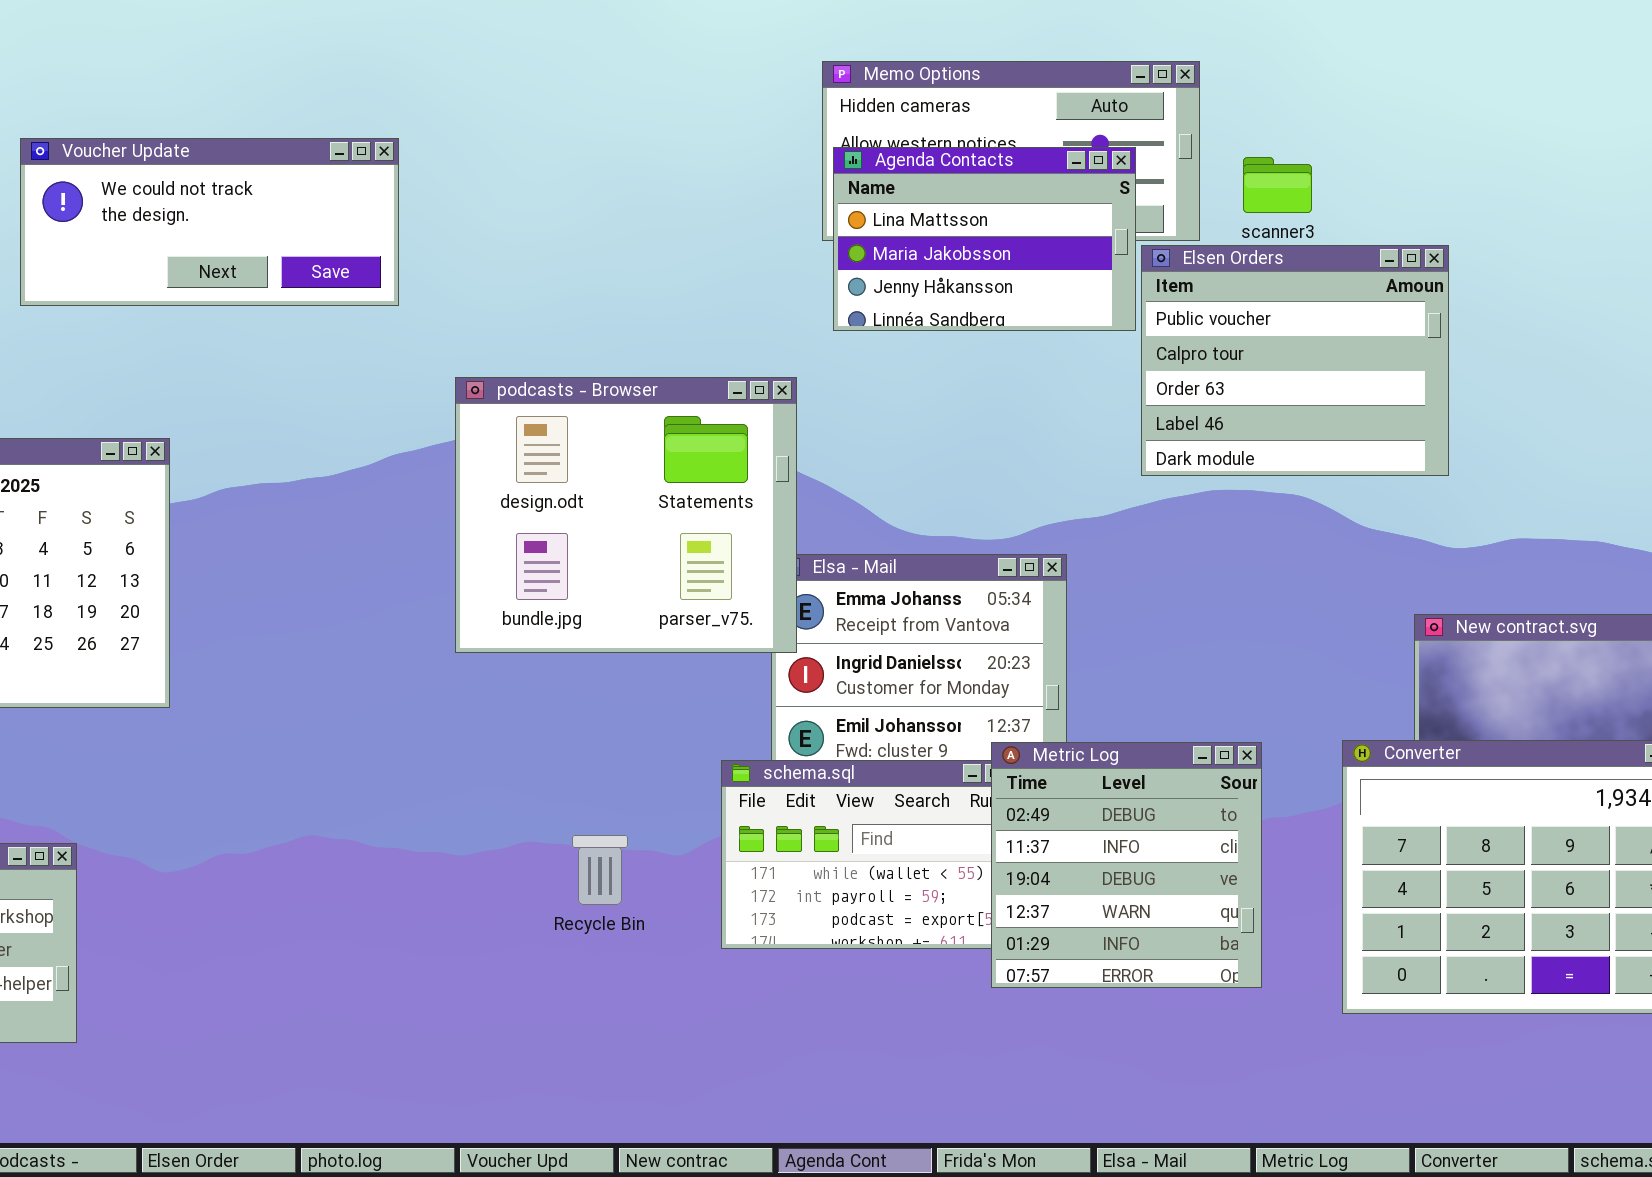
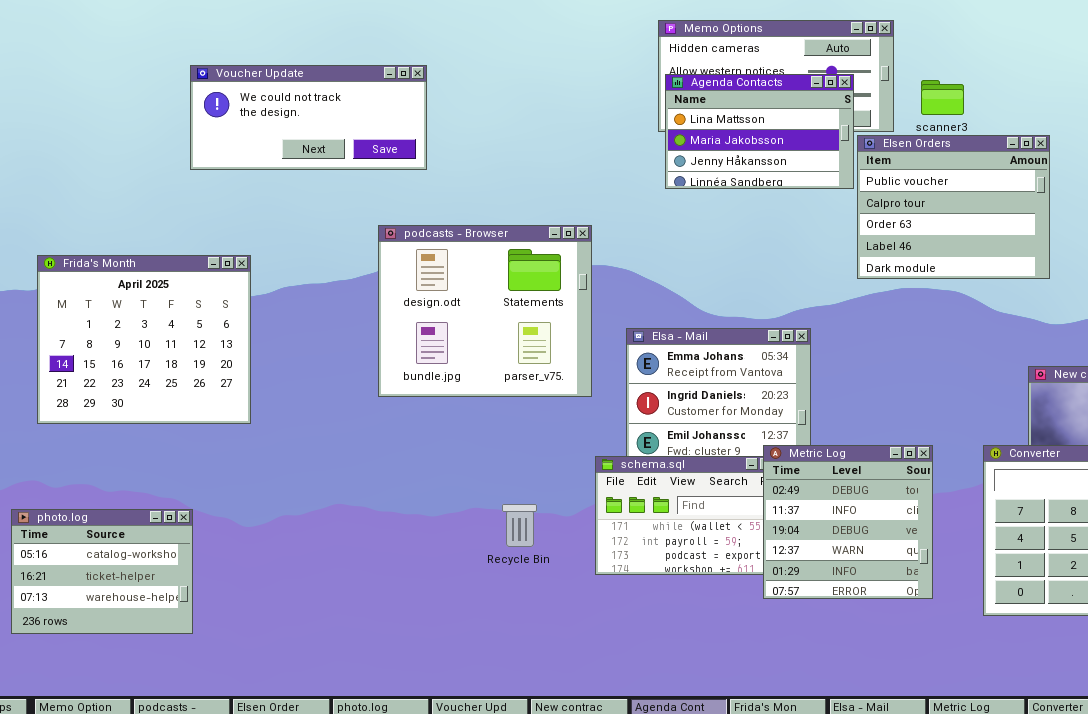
Voucher Update: [20,138,399,306] -> [190,65,427,170], moved
podcasts - Browser: [455,377,797,653] -> [378,225,592,397], moved

